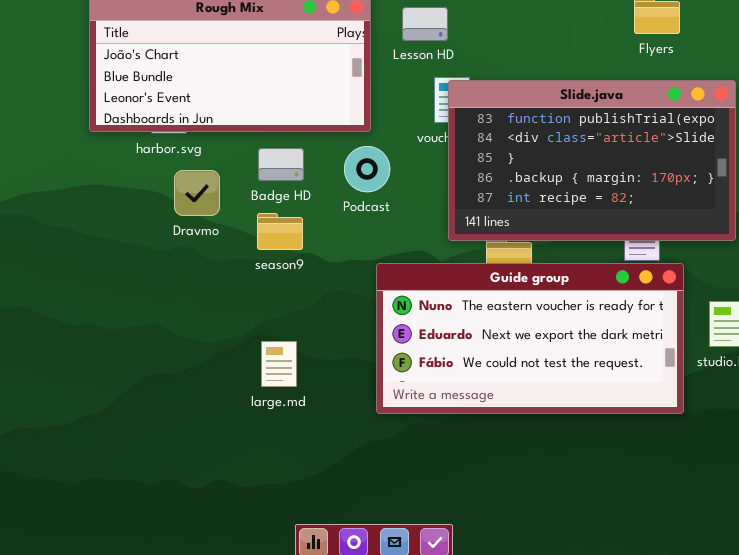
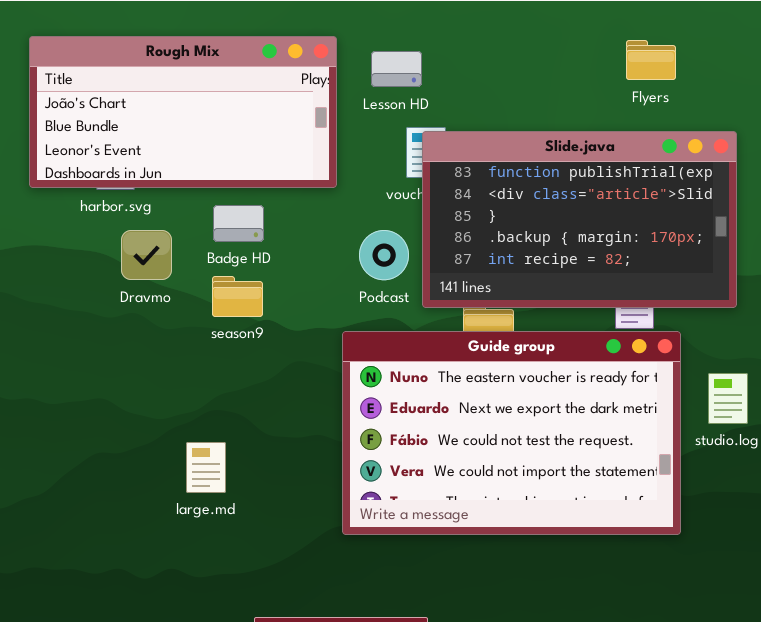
Podcast: [344,146,390,192] -> [359,230,409,280], moved
Guide group: [376,263,684,414] -> [342,331,681,535], resized
large.md: [261,341,297,387] -> [186,442,226,493], moved

